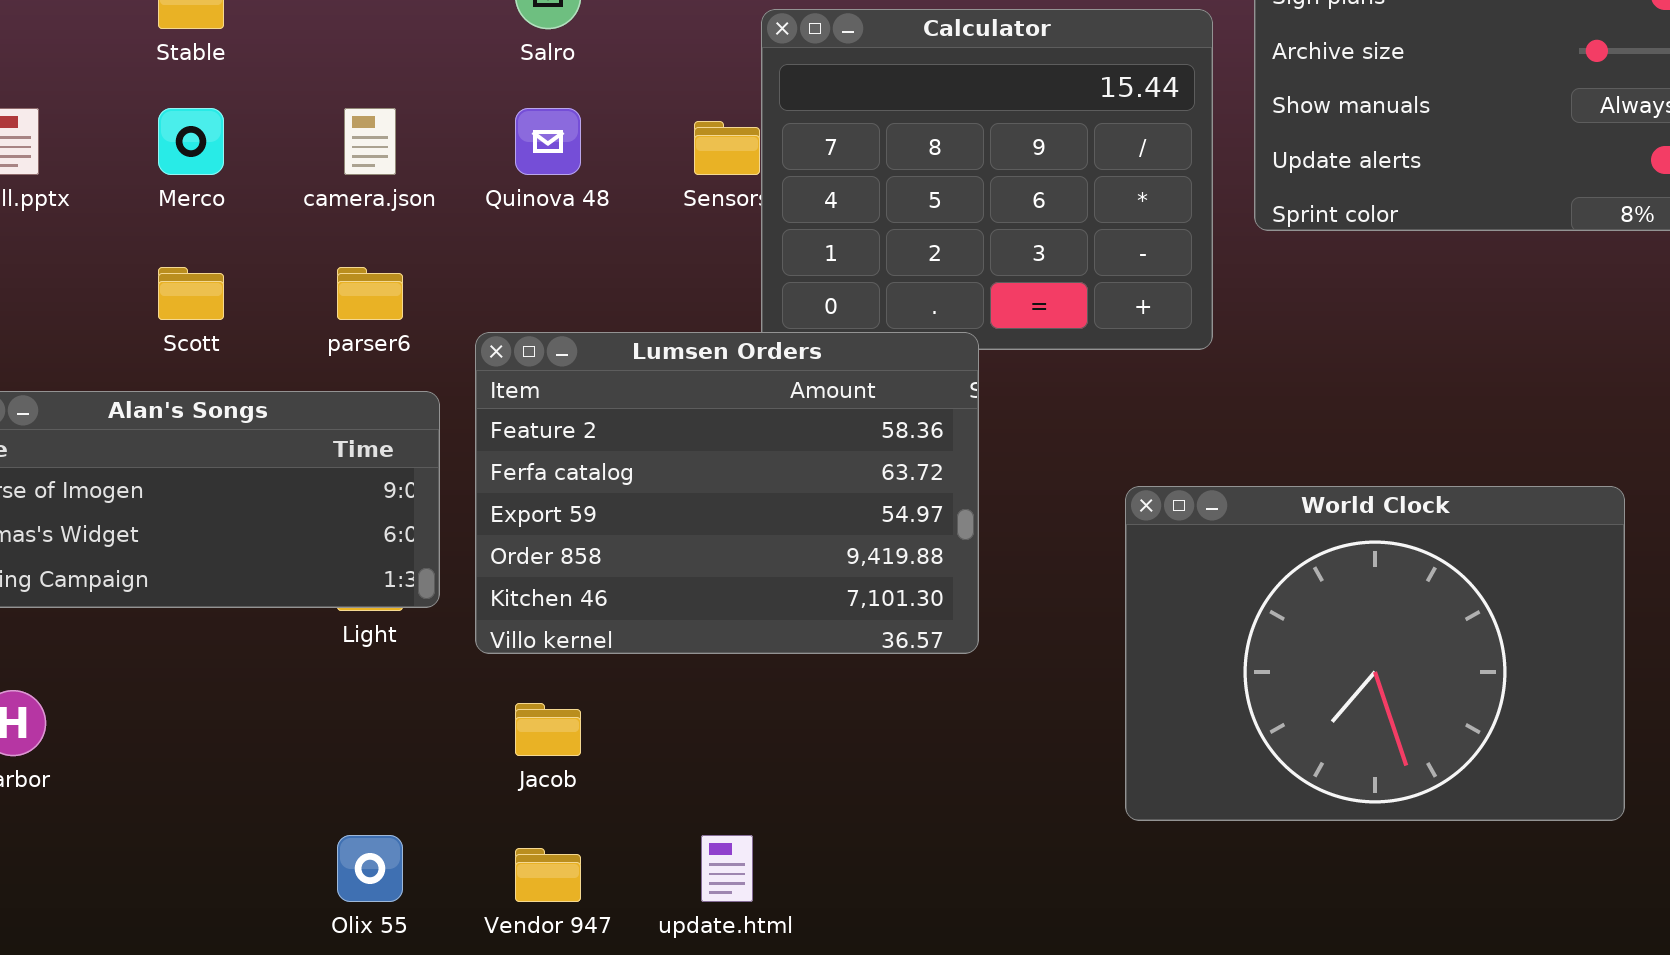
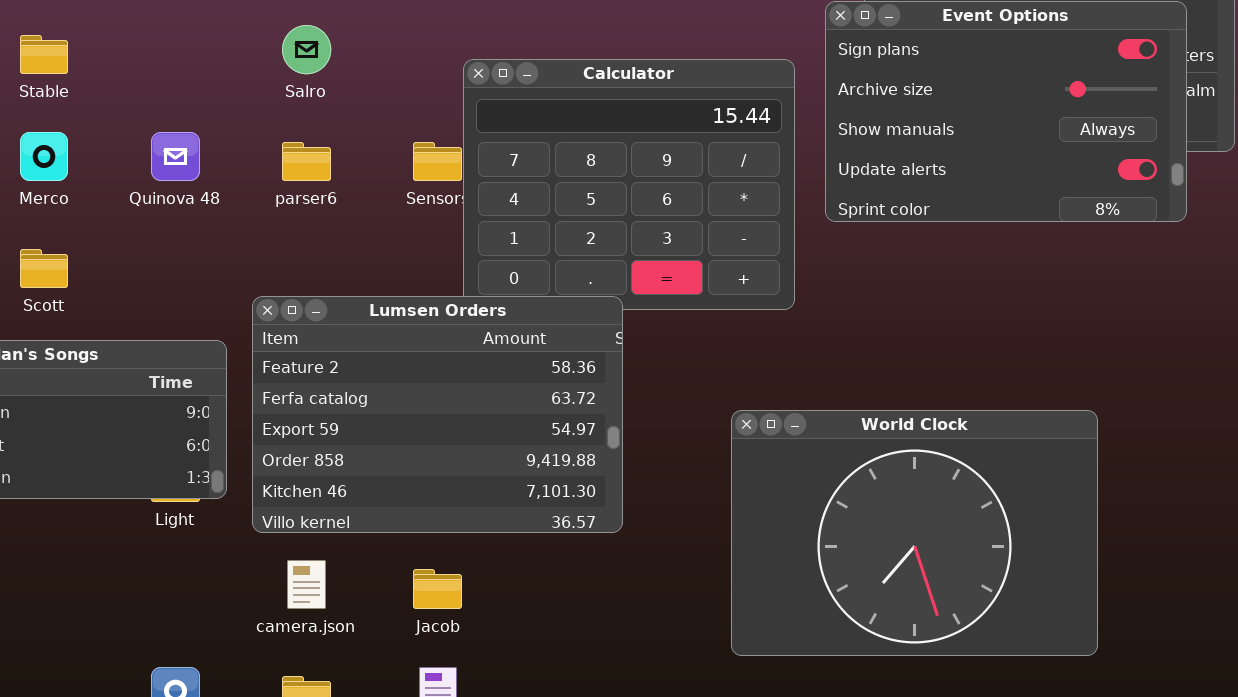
camera.json: [344,108,396,175] -> [287,560,326,609], moved
Quinova 48: [515,108,581,175] -> [151,132,200,181], moved
parser6: [337,267,403,320] -> [282,142,331,181], moved
Jacob: [515,703,581,756] -> [413,569,462,609], moved

